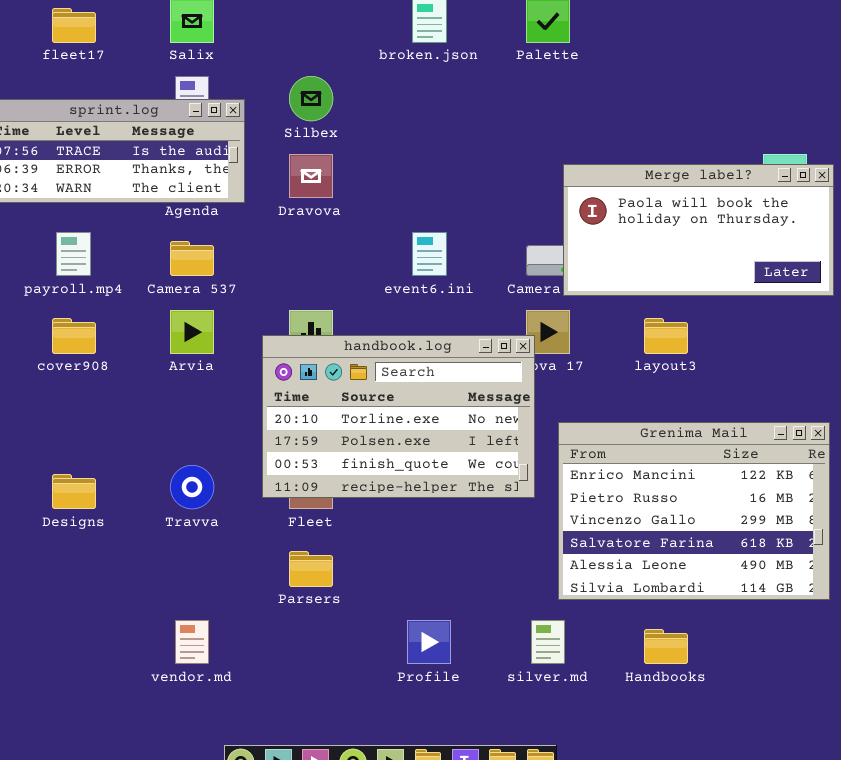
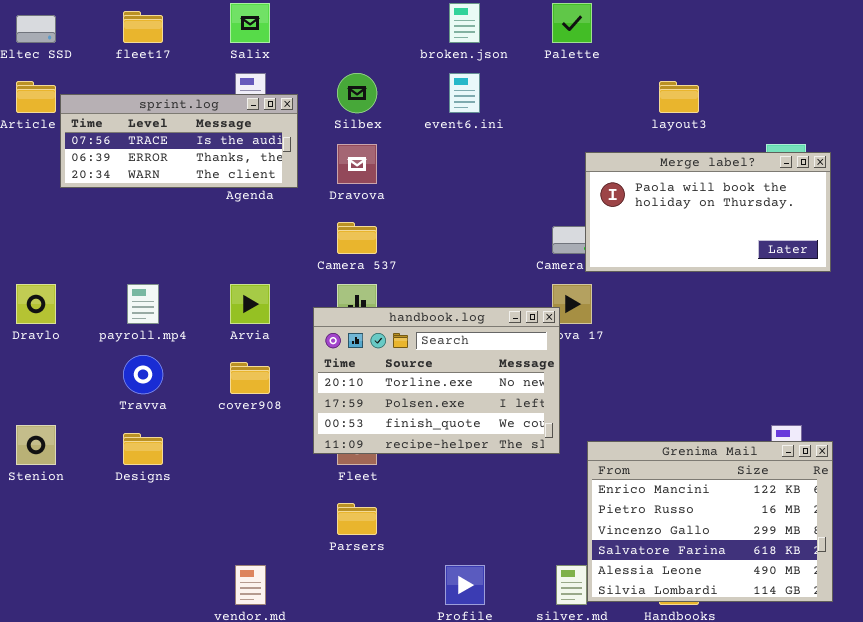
payroll.mp4: [56,232,91,276] -> [127,284,159,324], moved
event6.ini: [412,232,447,276] -> [449,73,480,113], moved
Camera 537: [170,241,214,276] -> [337,222,377,254], moved
cover908: [52,318,96,354] -> [230,362,270,394], moved
layout3: [644,318,688,354] -> [659,81,699,113], moved
Grenima Mail: [558,422,830,600] -> [587,441,833,602], moved
Travva: [170,465,214,509] -> [123,355,163,394], moved

